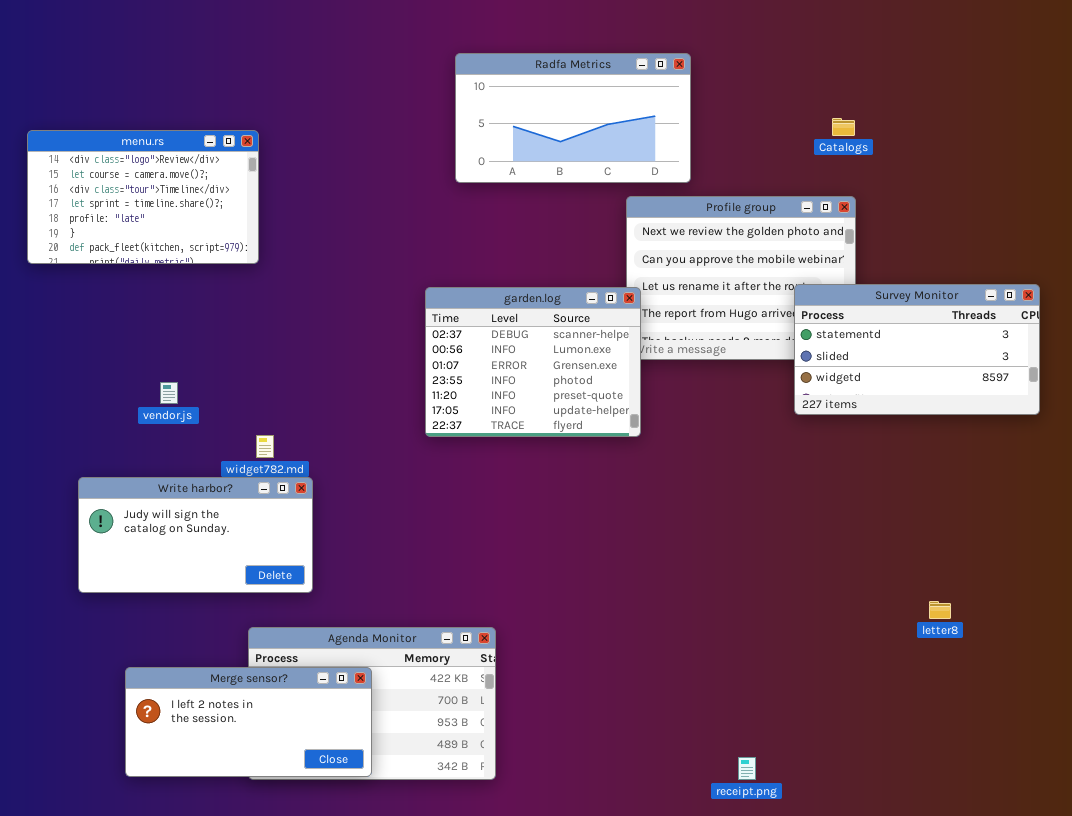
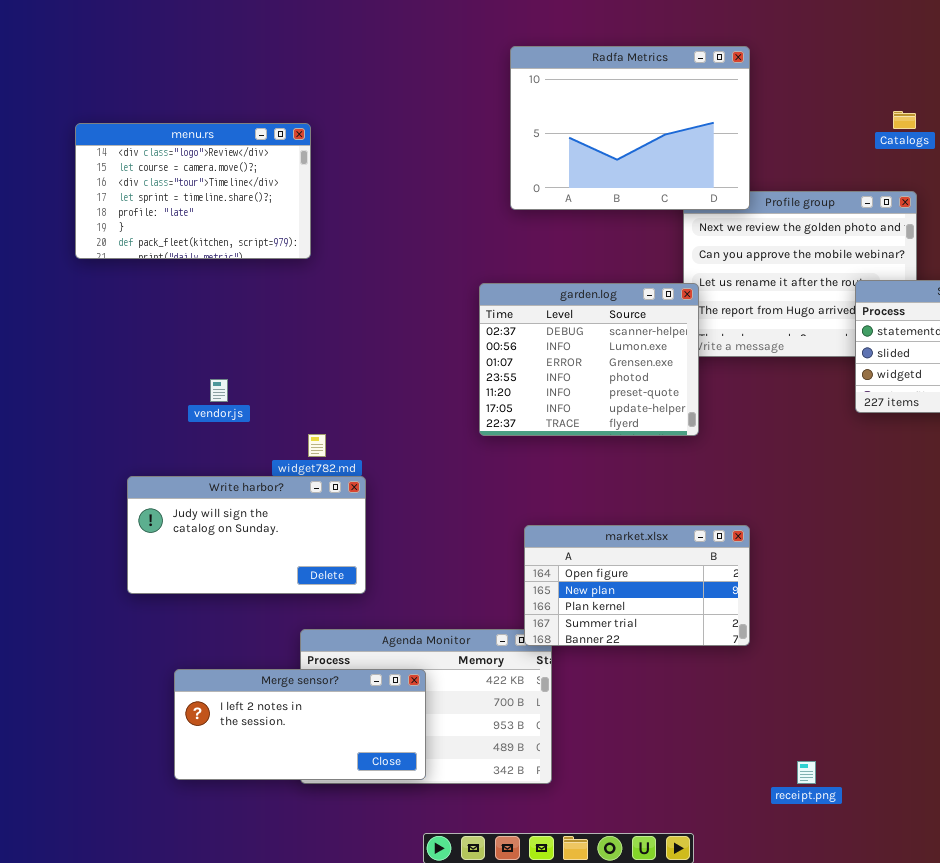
Radfa Metrics: [455,53,691,183] -> [510,46,750,210], resized
market.xlsx: none -> [524,525,750,646], opened

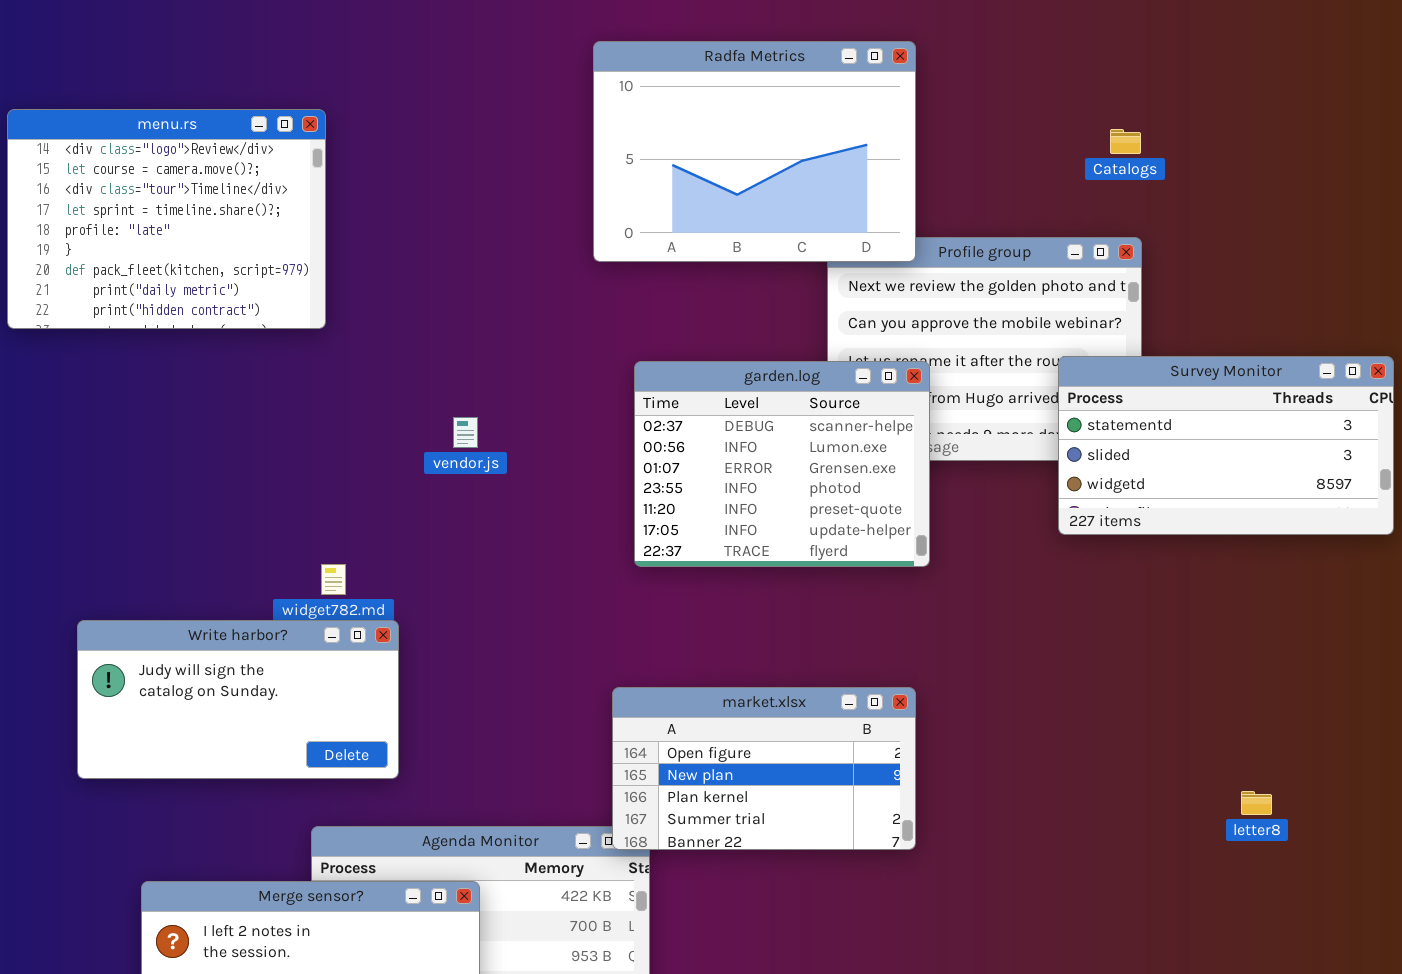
menu.rs: [75,123,311,259] -> [7,109,326,329], resized
garden.log: [479,283,699,436] -> [634,361,930,567], moved
vendor.js: [210,379,228,402] -> [453,417,478,448], moved

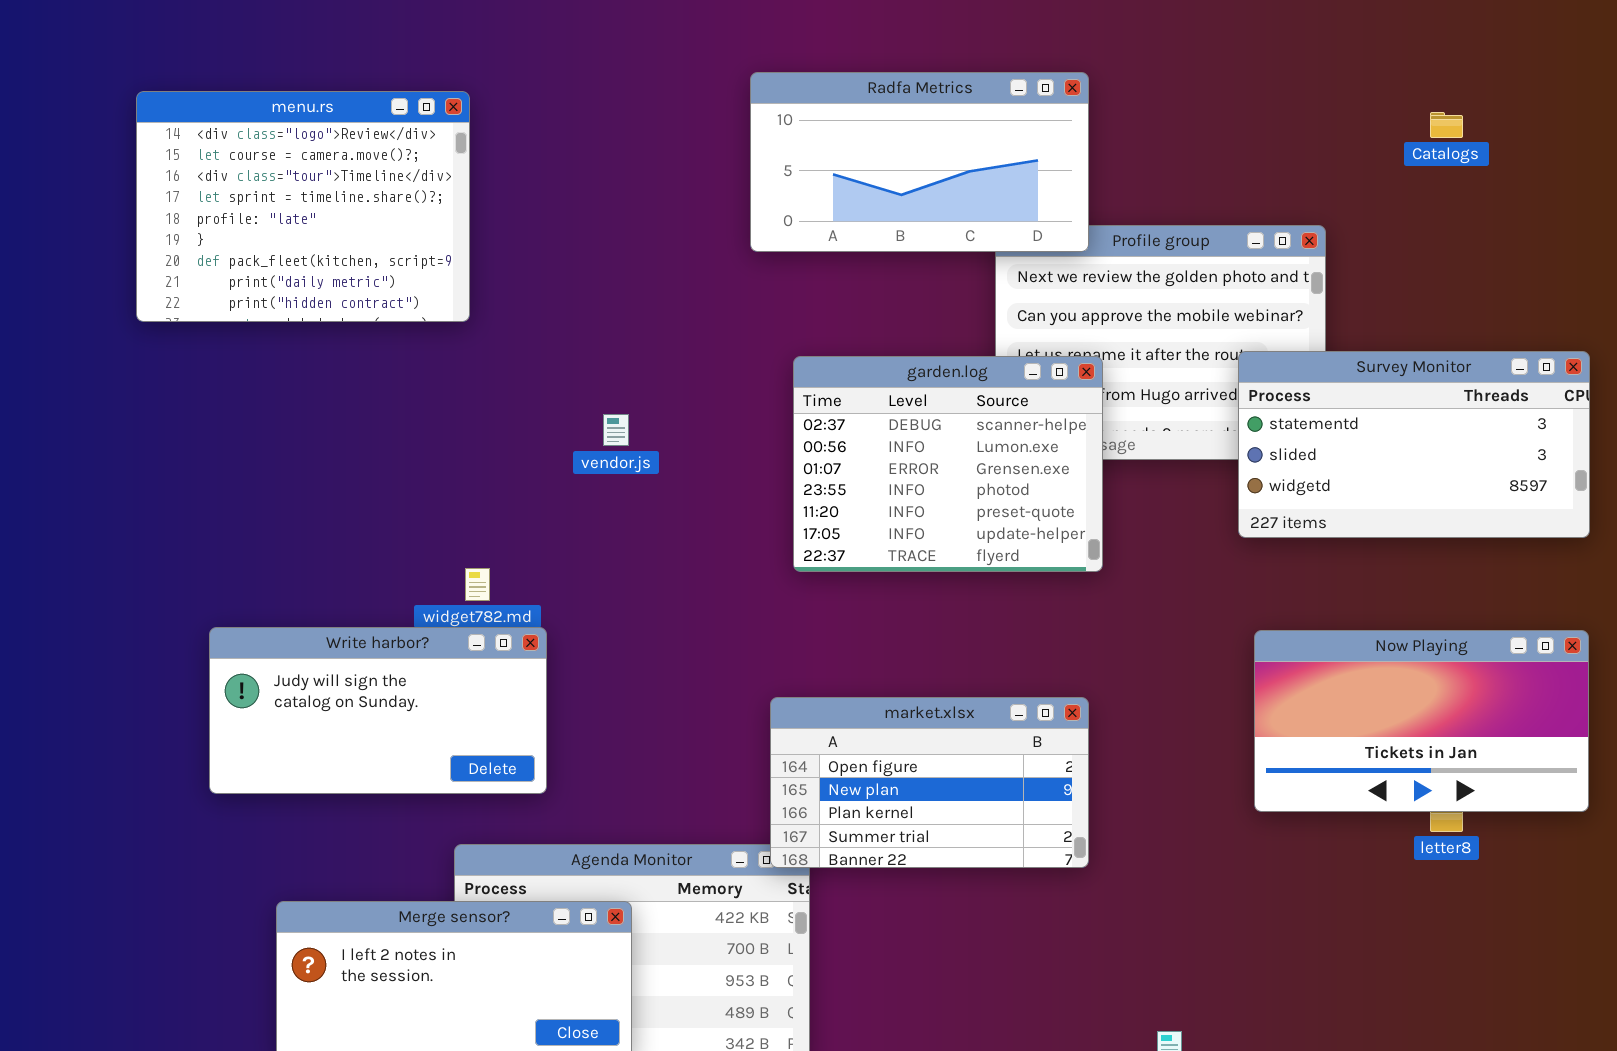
Radfa Metrics: [593,41,916,262] -> [750,72,1089,252], resized
Catalogs: [1110,129,1141,154] -> [1430,112,1463,138], moved
Now Playing: none -> [1254,630,1589,812], opened

